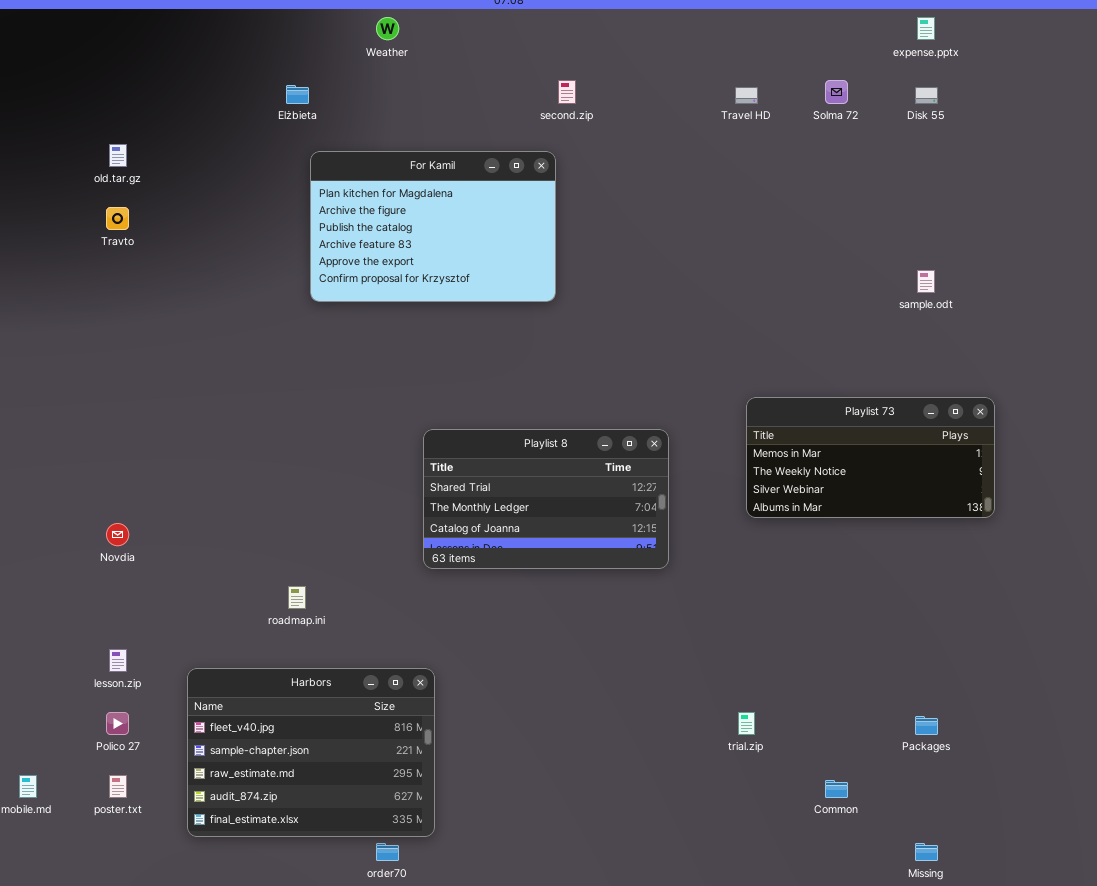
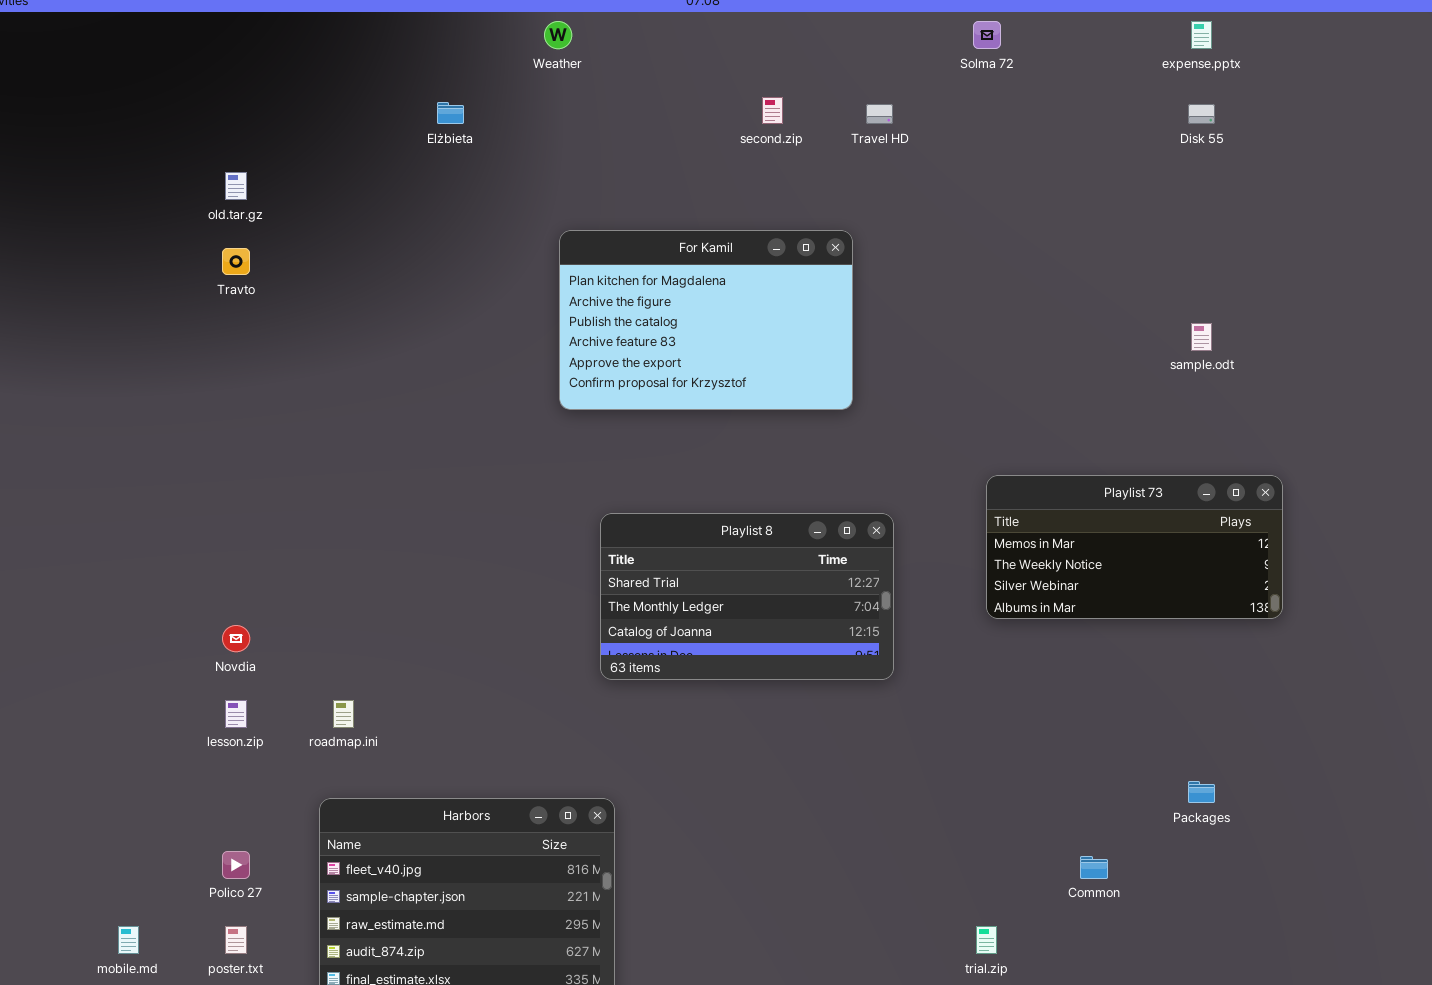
Solma 72: [825,80,848,104] -> [973,21,1001,49], moved
Travel HD: [735,87,758,104] -> [866,104,893,124], moved
For Kamil: [310,151,556,302] -> [559,230,853,410], moved
roadmap.ini: [288,586,306,609] -> [333,700,354,728], moved
lesson.zip: [109,649,127,672] -> [225,700,247,728], moved
trial.zip: [738,712,755,735] -> [976,926,997,954], moved
Packages: [915,716,938,735] -> [1188,781,1215,803], moved
Common: [825,780,848,798] -> [1080,856,1108,879], moved

